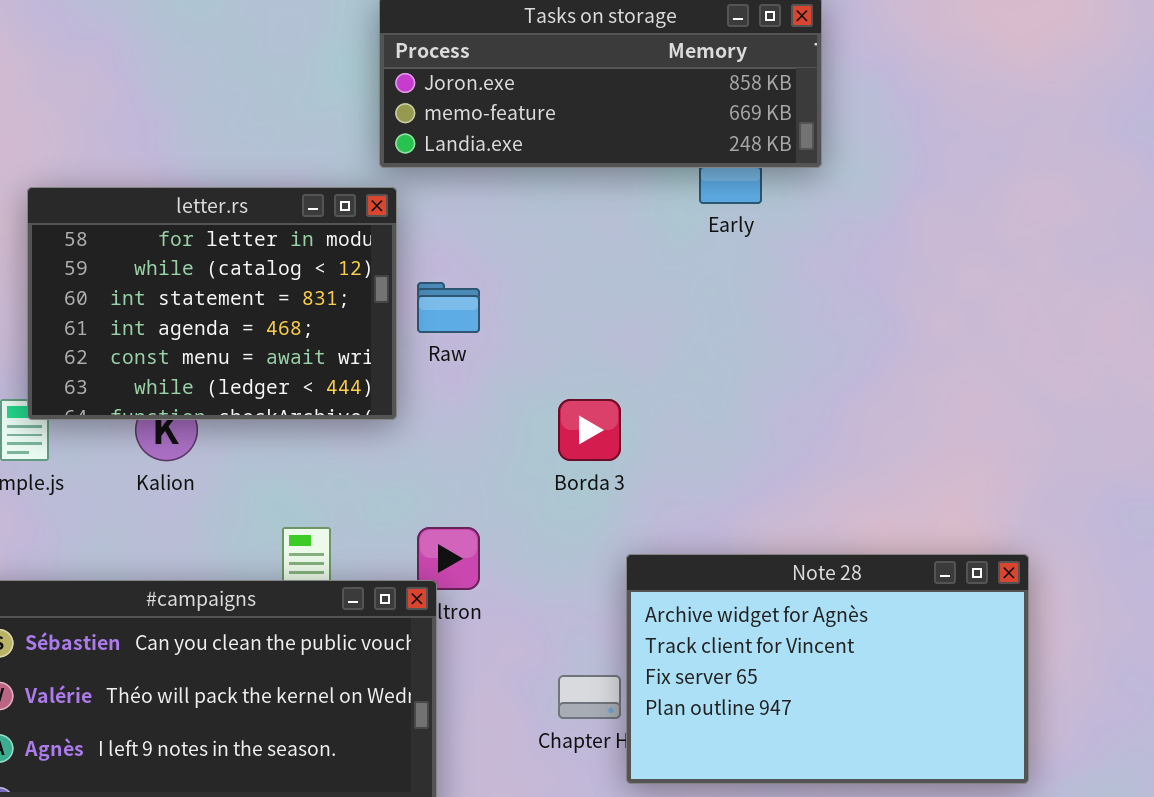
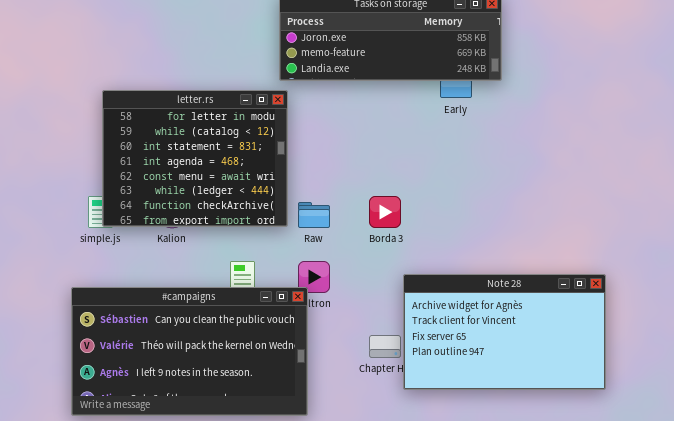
letter.rs: [27,187,397,420] -> [102,90,288,227], resized
Raw: [417,282,480,333] -> [298,202,330,228], moved

